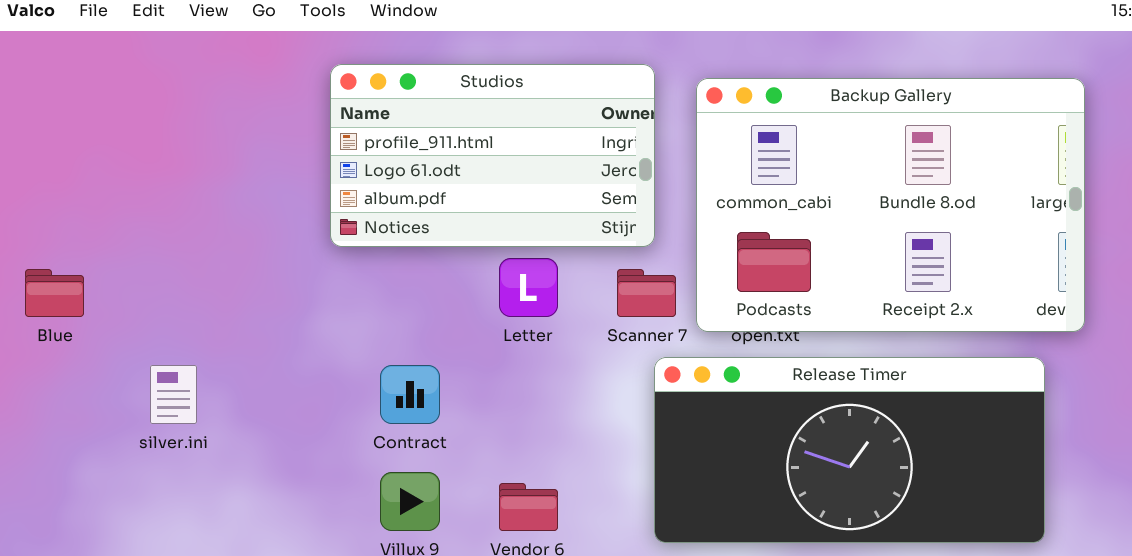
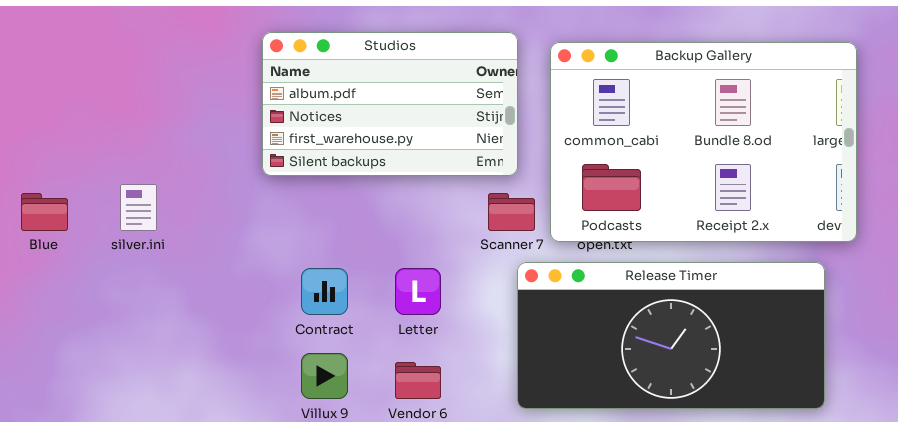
Studios: [330,64,655,247] -> [262,32,518,176], scrolled down 2 rows
Letter: [499,258,558,317] -> [395,268,441,315], moved
silver.ini: [150,365,197,424] -> [120,184,157,231], moved

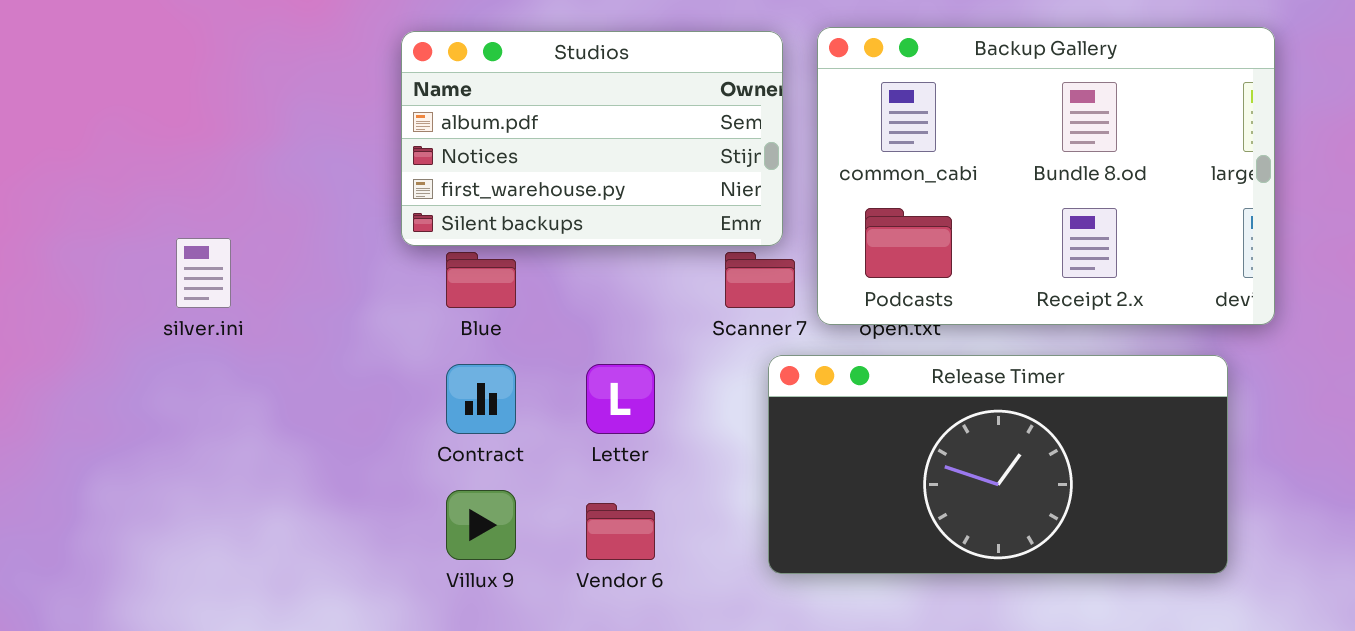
Studios: [262,32,518,176] -> [401,31,783,246], moved
Blue: [21,193,68,231] -> [446,252,516,308], moved

